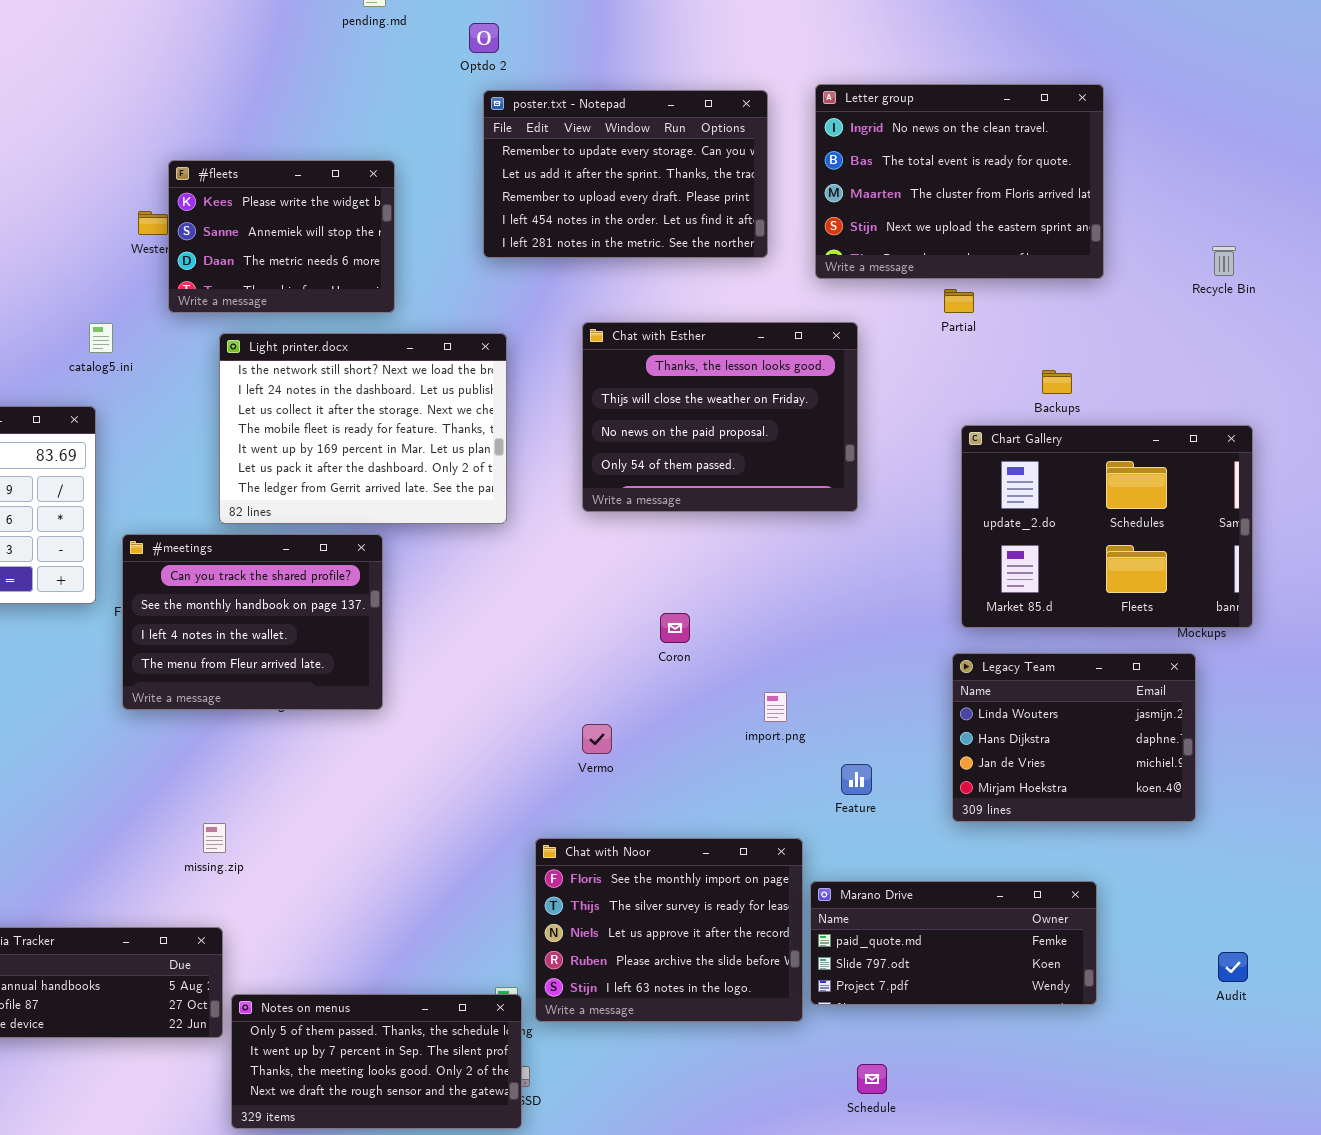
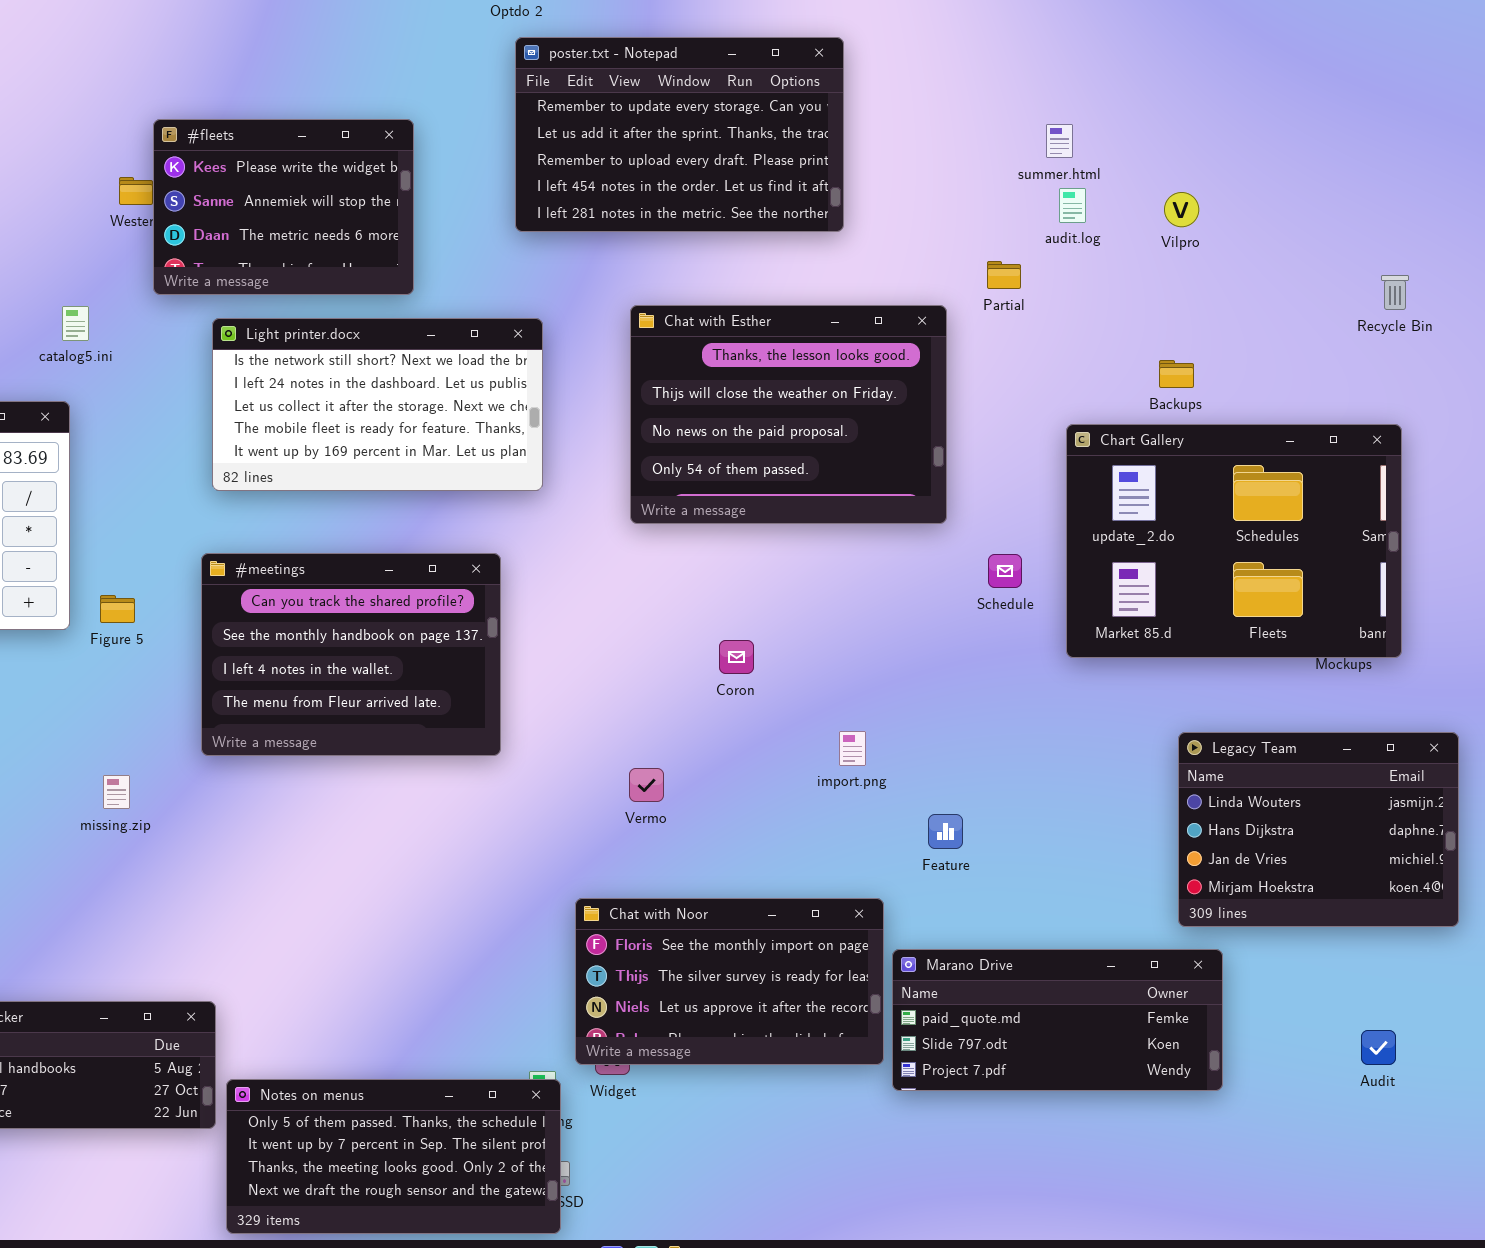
Letter group: [815,84,1104,279] -> none, closed
Recycle Bin: [1212,246,1236,276] -> [1381,275,1409,310], moved
Partial: [944,289,974,313] -> [987,261,1021,289], moved
Light printer.docx: [219,333,507,524] -> [212,318,543,491], resized
#meetings: [122,534,383,710] -> [201,553,501,756], moved
Legacy Team: [952,653,1196,822] -> [1178,732,1459,927], moved
missing.zip: [203,823,226,853] -> [103,775,130,809], moved
Chat with Noor: [535,838,803,1022] -> [575,898,884,1065], resized
Schedule: [857,1064,887,1094] -> [988,554,1022,588], moved

